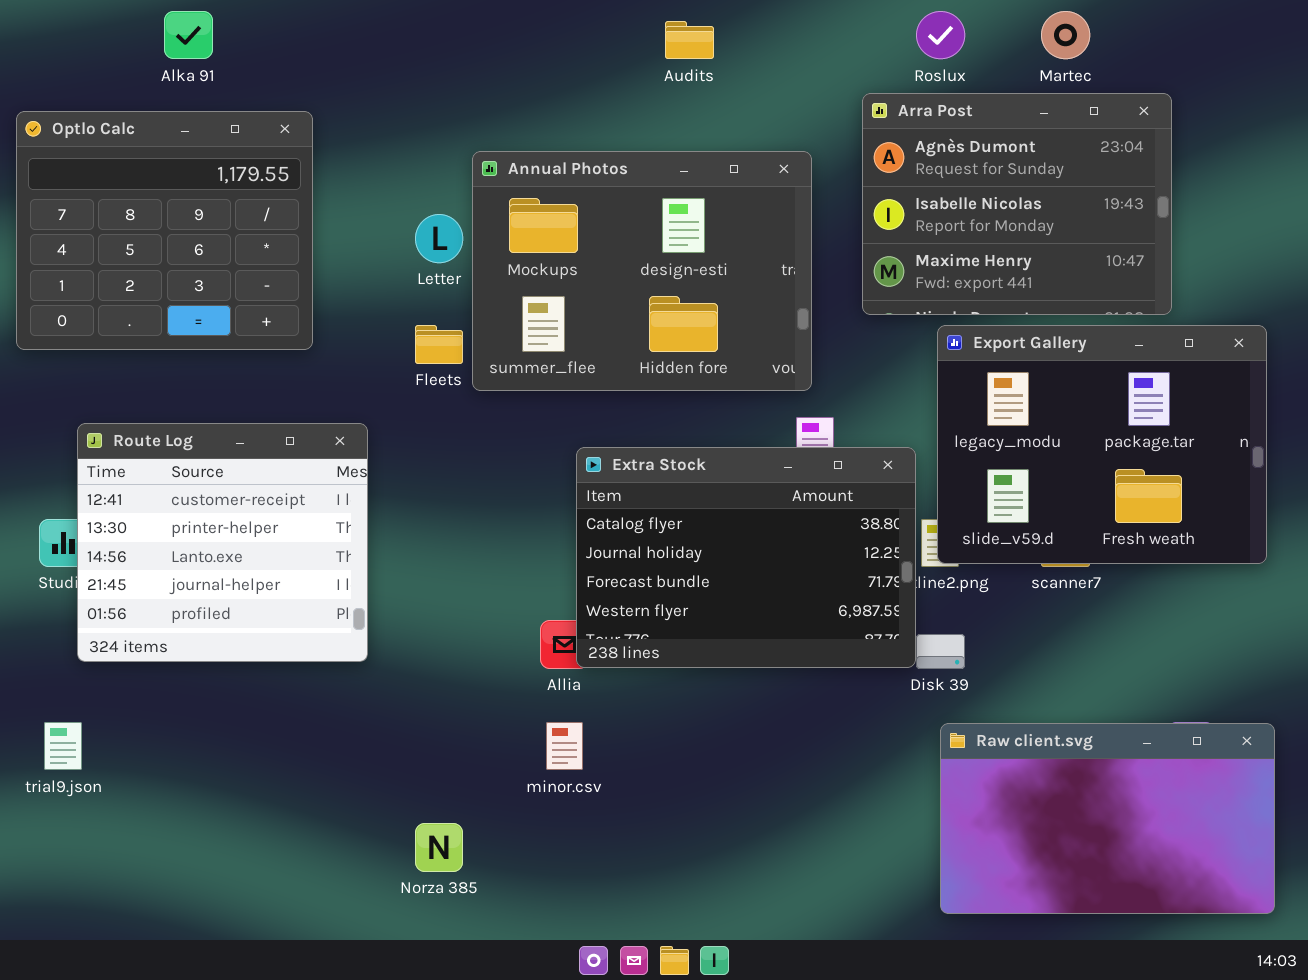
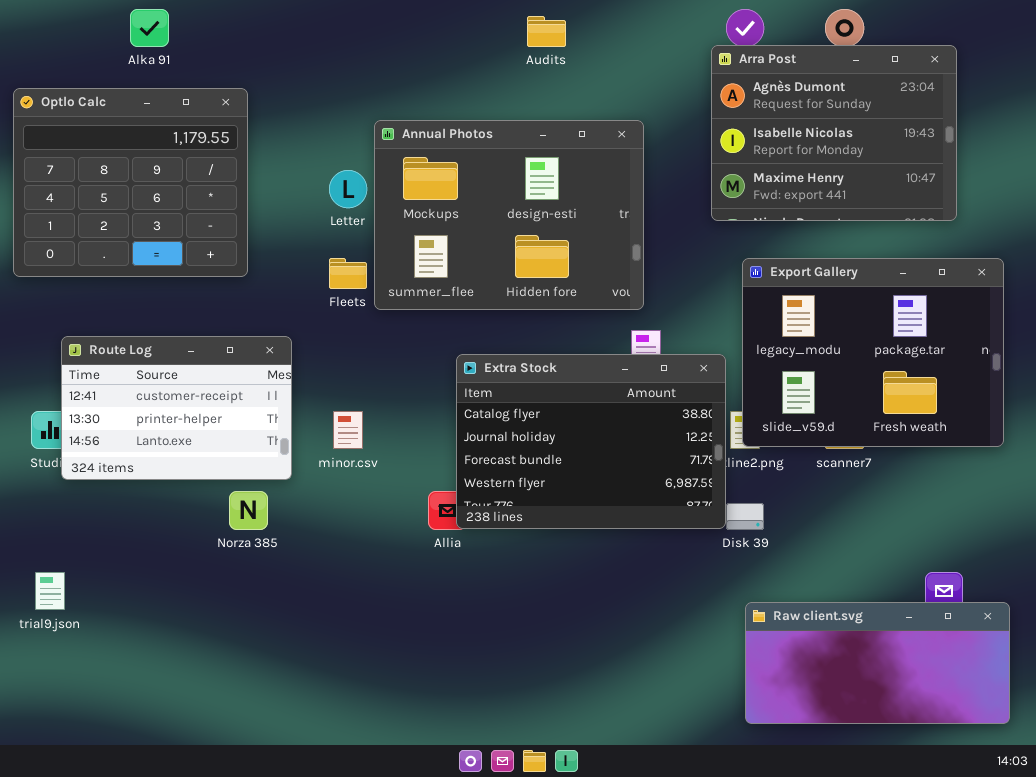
Arra Post: [862,93,1172,315] -> [711,45,957,221], moved
Route Log: [77,423,368,662] -> [61,336,292,480], resized
minor.csv: [546,722,583,770] -> [333,411,363,449], moved
Raw client.svg: [940,723,1275,914] -> [745,602,1010,724], resized
Norza 385: [415,823,463,872] -> [229,491,268,530], moved

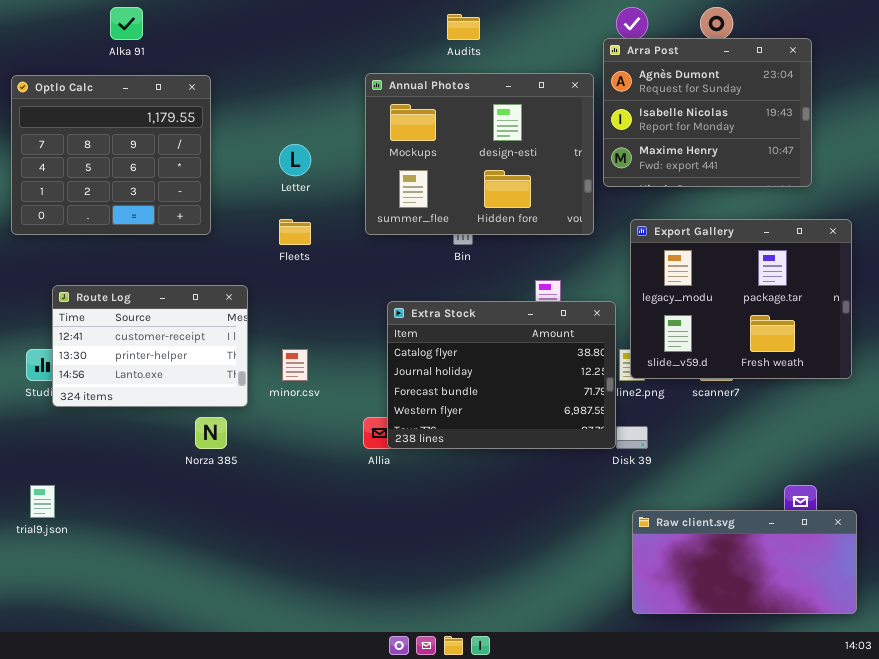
Annual Photos: [374,120,644,310] -> [365,73,594,235], moved

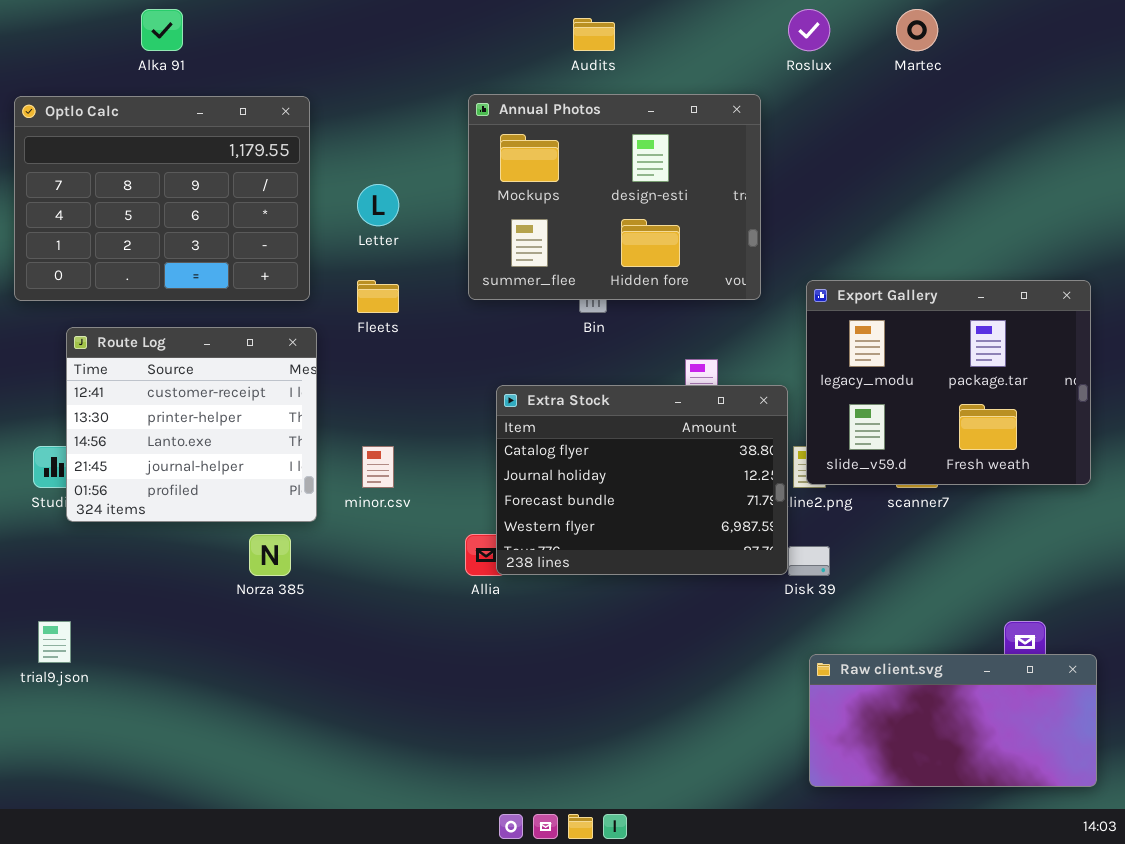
Arra Post: [603,38,812,187] -> none, closed
Optlo Calc: [11,75,211,235] -> [14,96,310,301], resized
Route Log: [52,285,248,407] -> [66,327,317,522], resized

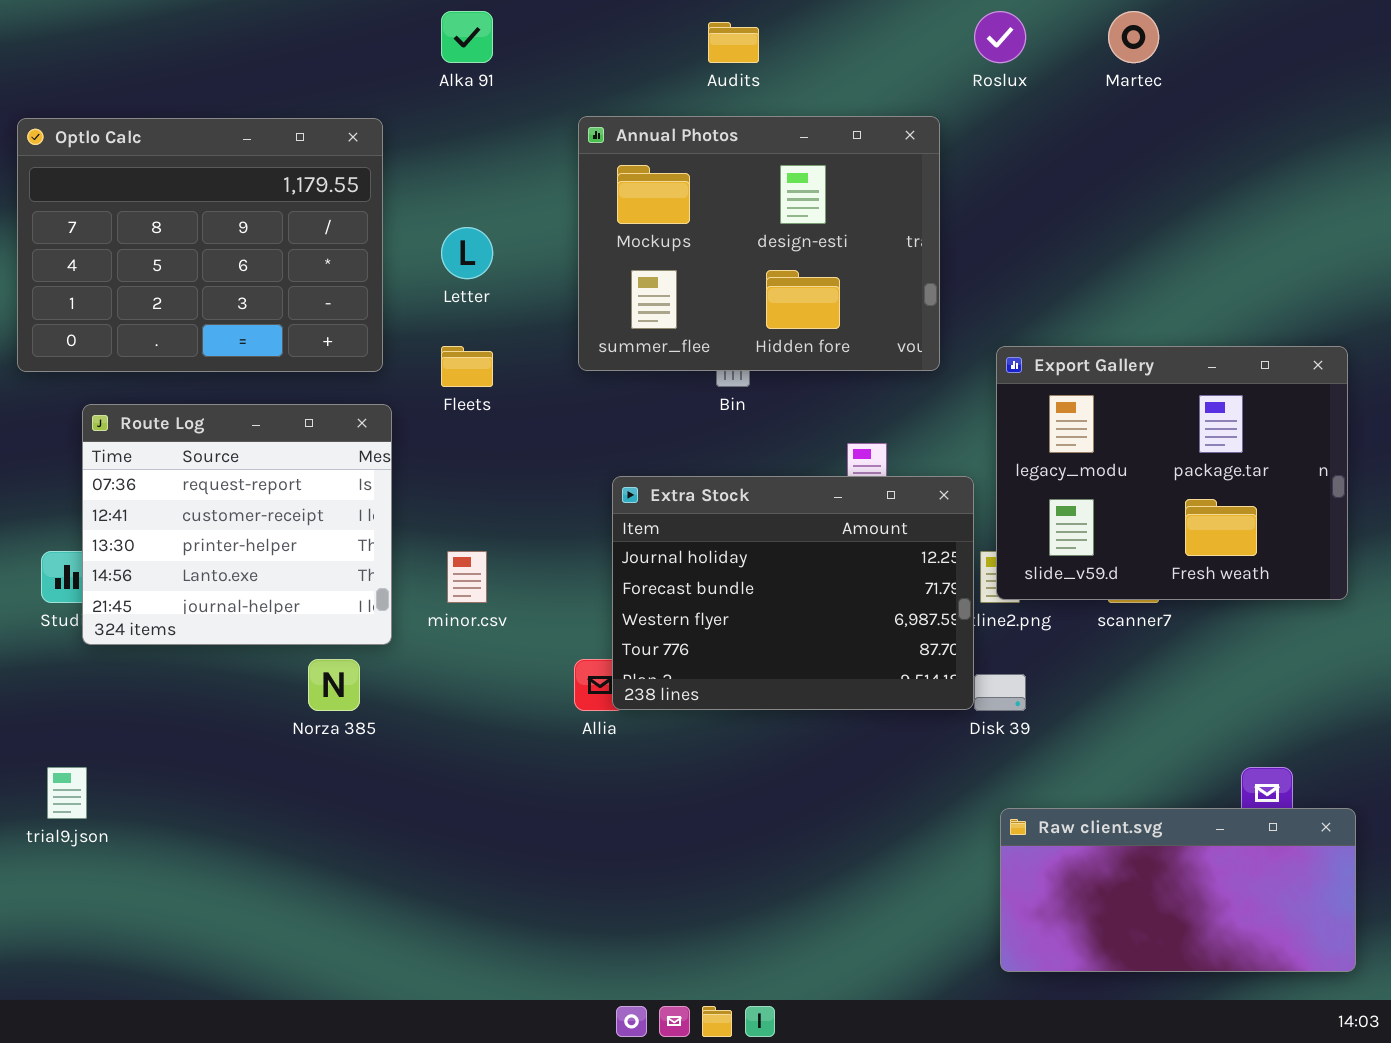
Alka 91: [141,9,183,51] -> [441,11,493,63], moved
Route Log: [66,327,317,522] -> [82,404,392,645], scrolled up 1 row
Extra Stock: [496,385,788,575] -> [612,476,974,710], scrolled down 1 row

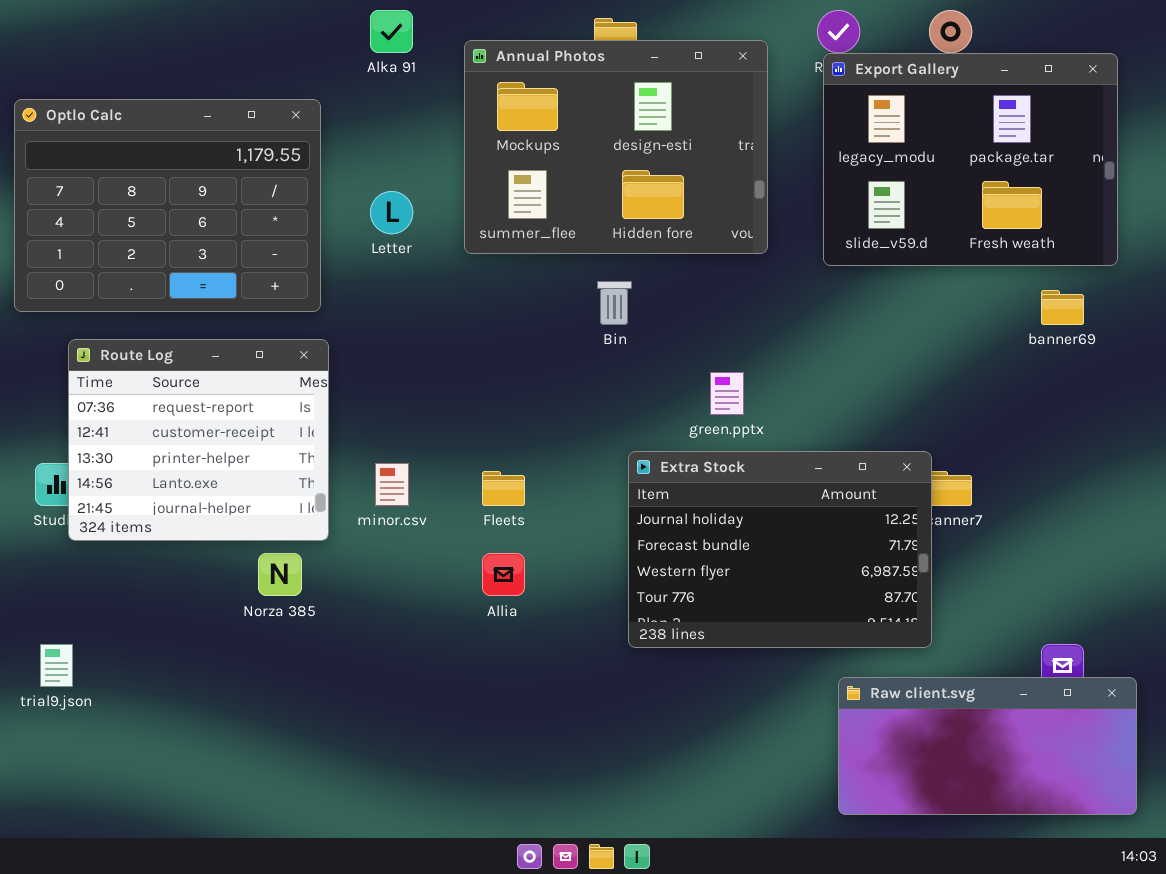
Annual Photos: [578,116,940,371] -> [464,40,768,254], moved
Fleets: [441,346,493,387] -> [482,471,525,506], moved
Export Gallery: [996,346,1348,600] -> [823,53,1118,266], moved
Extra Stock: [612,476,974,710] -> [628,451,932,648], moved

